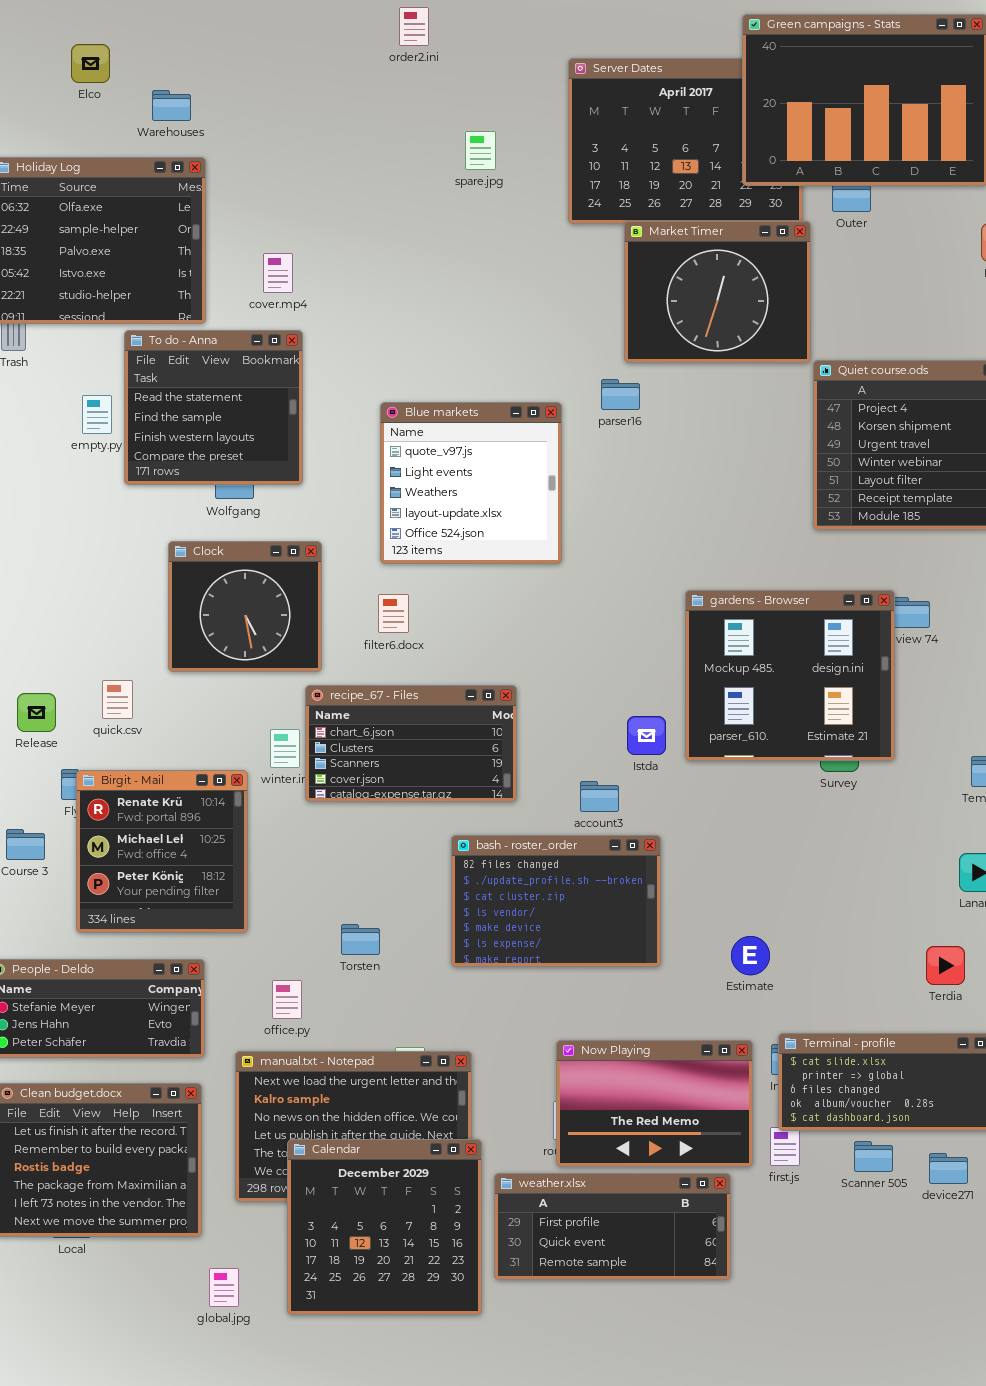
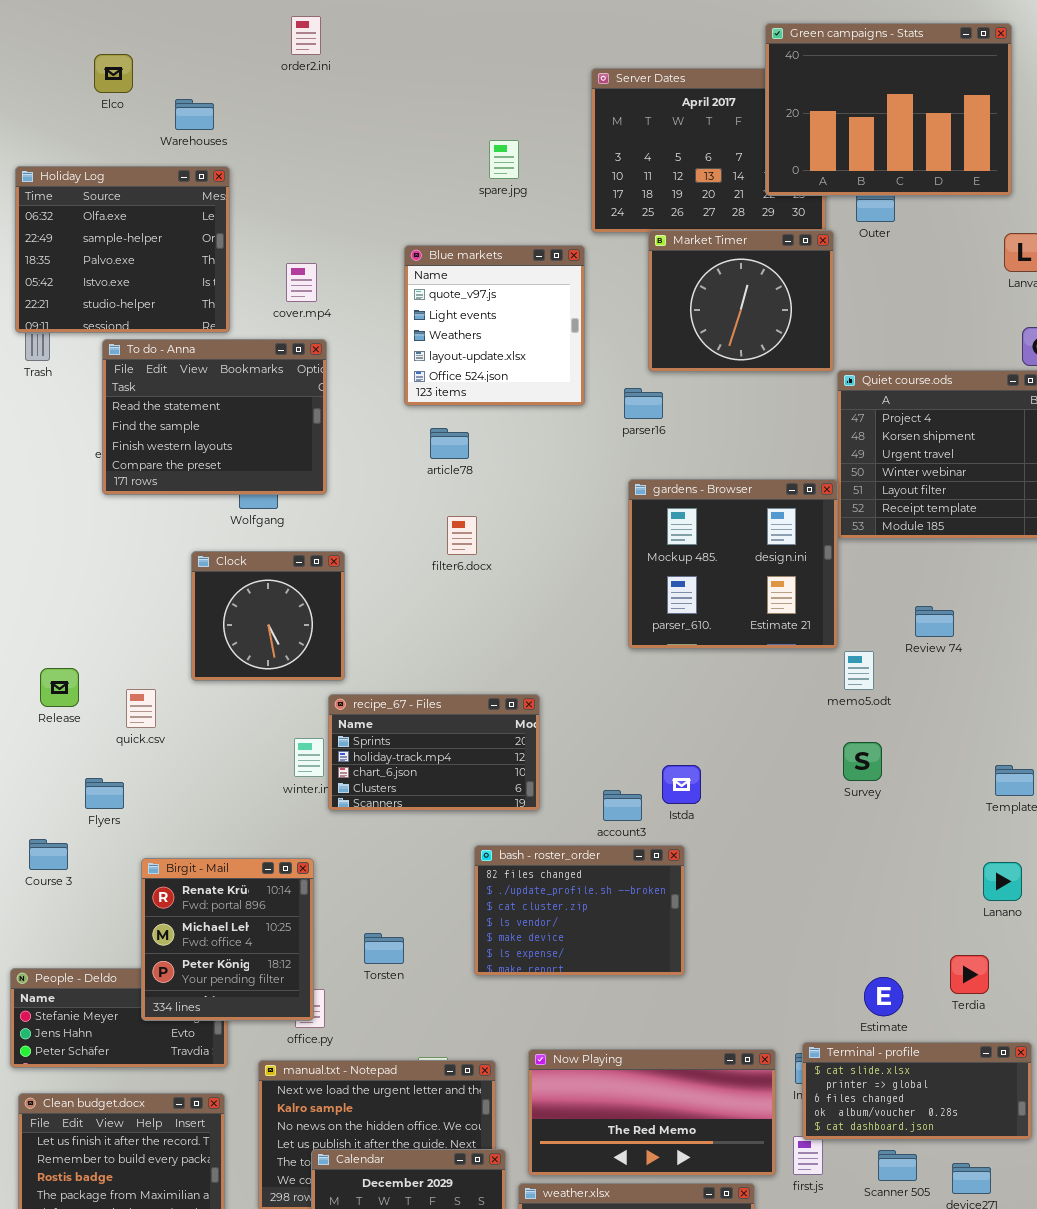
order2.ini: [399,7,429,46] -> [291,16,321,55], moved
To do - Anna: [124,330,303,485] -> [102,339,327,495], resized
Blue markets: [380,402,562,564] -> [404,245,585,406], moved
gardens - Browser: [685,590,895,761] -> [628,479,838,649], moved
filter6.docx: [378,594,409,633] -> [447,516,477,555], moved
recipe_67 - Files: [305,685,517,802] -> [328,694,540,811], scrolled up 2 rows
Release: [17,693,56,732] -> [40,668,79,707], moved
Istda: [627,716,666,755] -> [662,765,701,804], moved
Birgit - Mail: [76,770,248,933] -> [141,858,314,1021], moved
Estimate: [731,936,770,975] -> [864,977,903,1016], moved
Now Playing: [556,1040,753,1167] -> [528,1049,776,1176], resized

